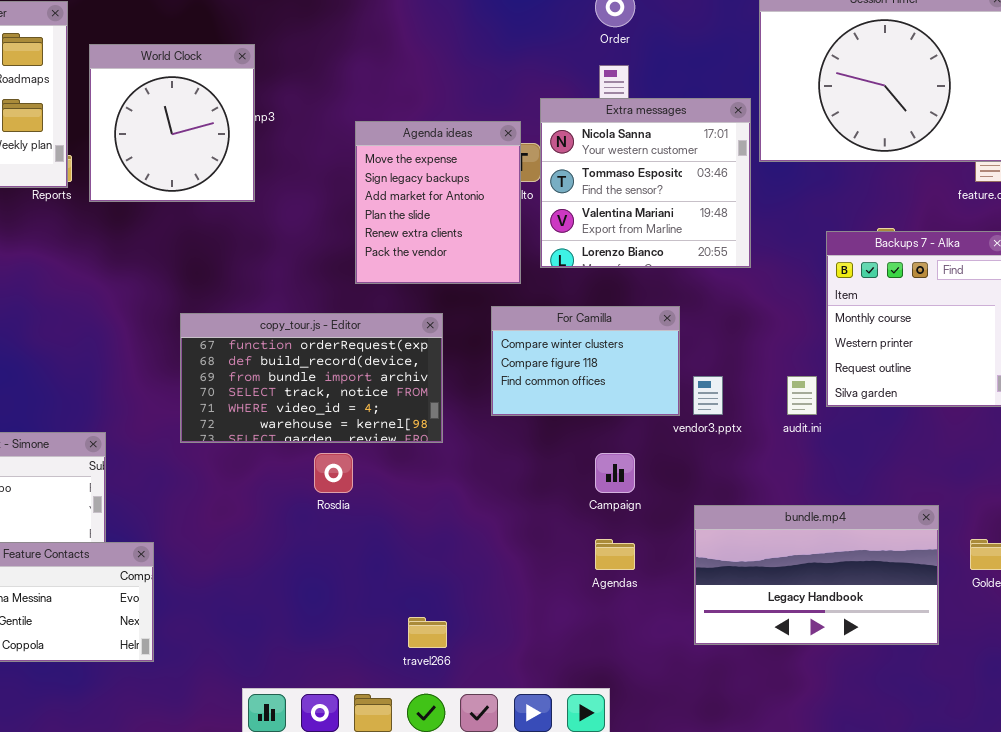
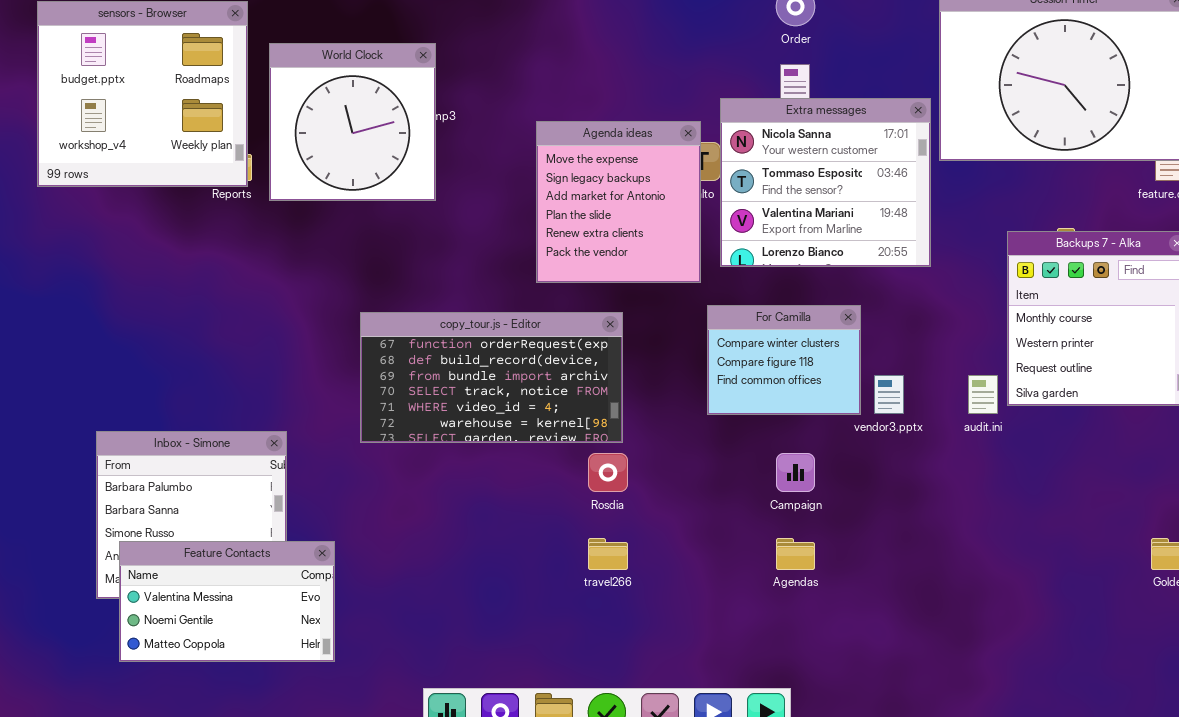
For Camilla: [491,306,680,416] -> [707,305,861,415], resized
Rosdia: [314,453,353,493] -> [588,453,628,492], moved
bundle.mp4: [694,505,939,645] -> none, closed
travel266: [408,617,447,648] -> [588,538,628,570], moved

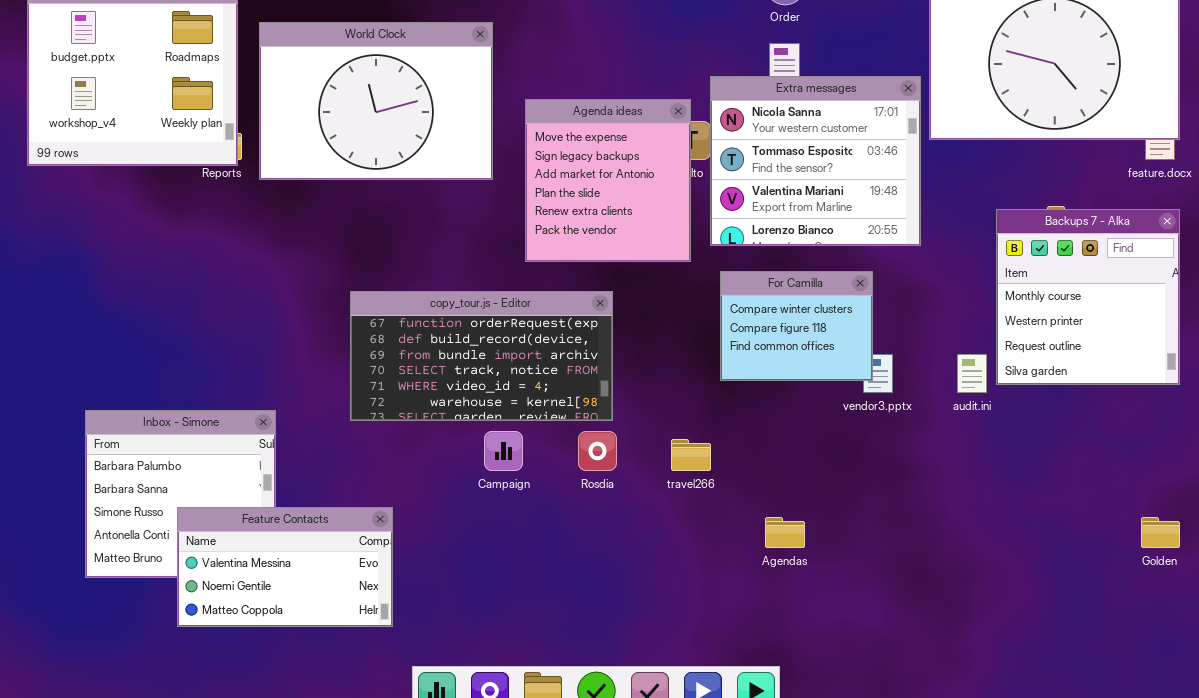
World Clock: [269,43,436,201] -> [259,22,493,180], resized
For Camilla: [707,305,861,415] -> [720,271,873,381], moved
Campaign: [776,453,815,492] -> [484,431,523,471], moved
travel266: [588,538,628,570] -> [671,439,711,471], moved
Feature Contacts: [119,541,335,662] -> [177,507,393,627], moved

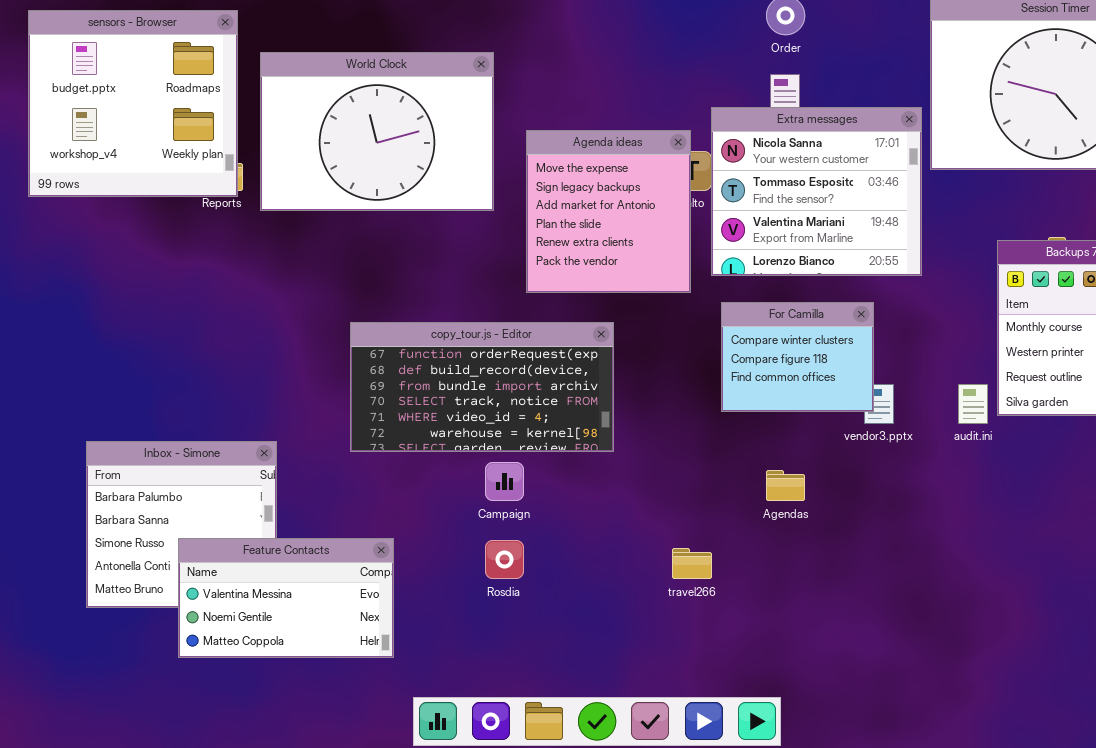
Rosdia: [578,431,617,471] -> [485,540,524,579], moved
travel266: [671,439,711,471] -> [672,548,712,579], moved
Agendas: [765,517,805,548] -> [766,470,805,501], moved

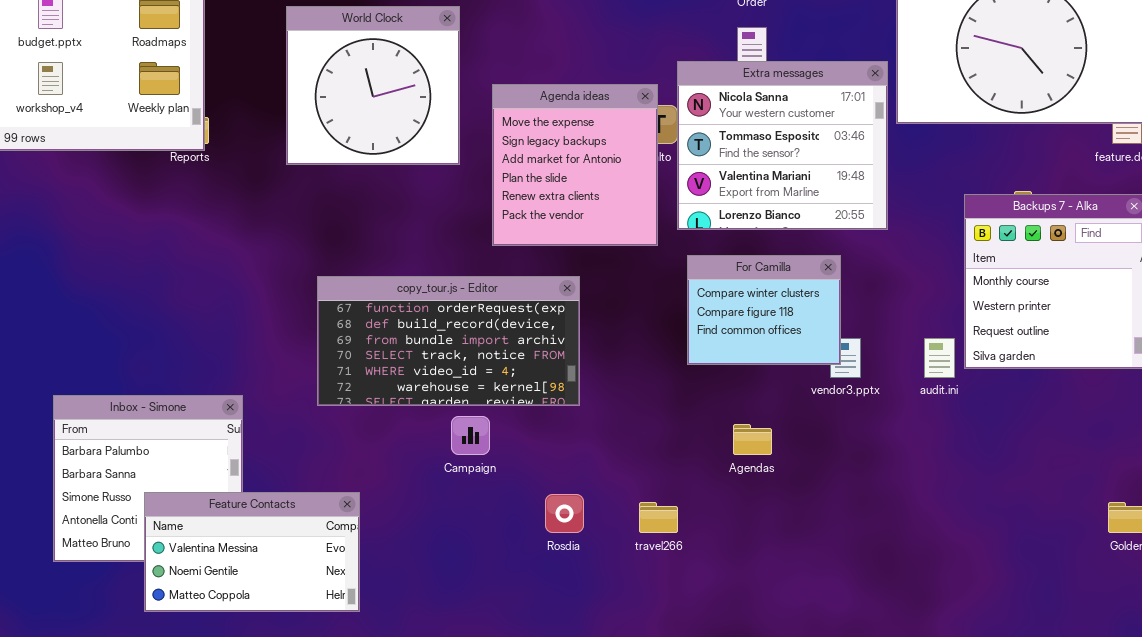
World Clock: [260,52,494,211] -> [286,6,460,165], resized
Rosdia: [485,540,524,579] -> [545,494,584,533], moved

